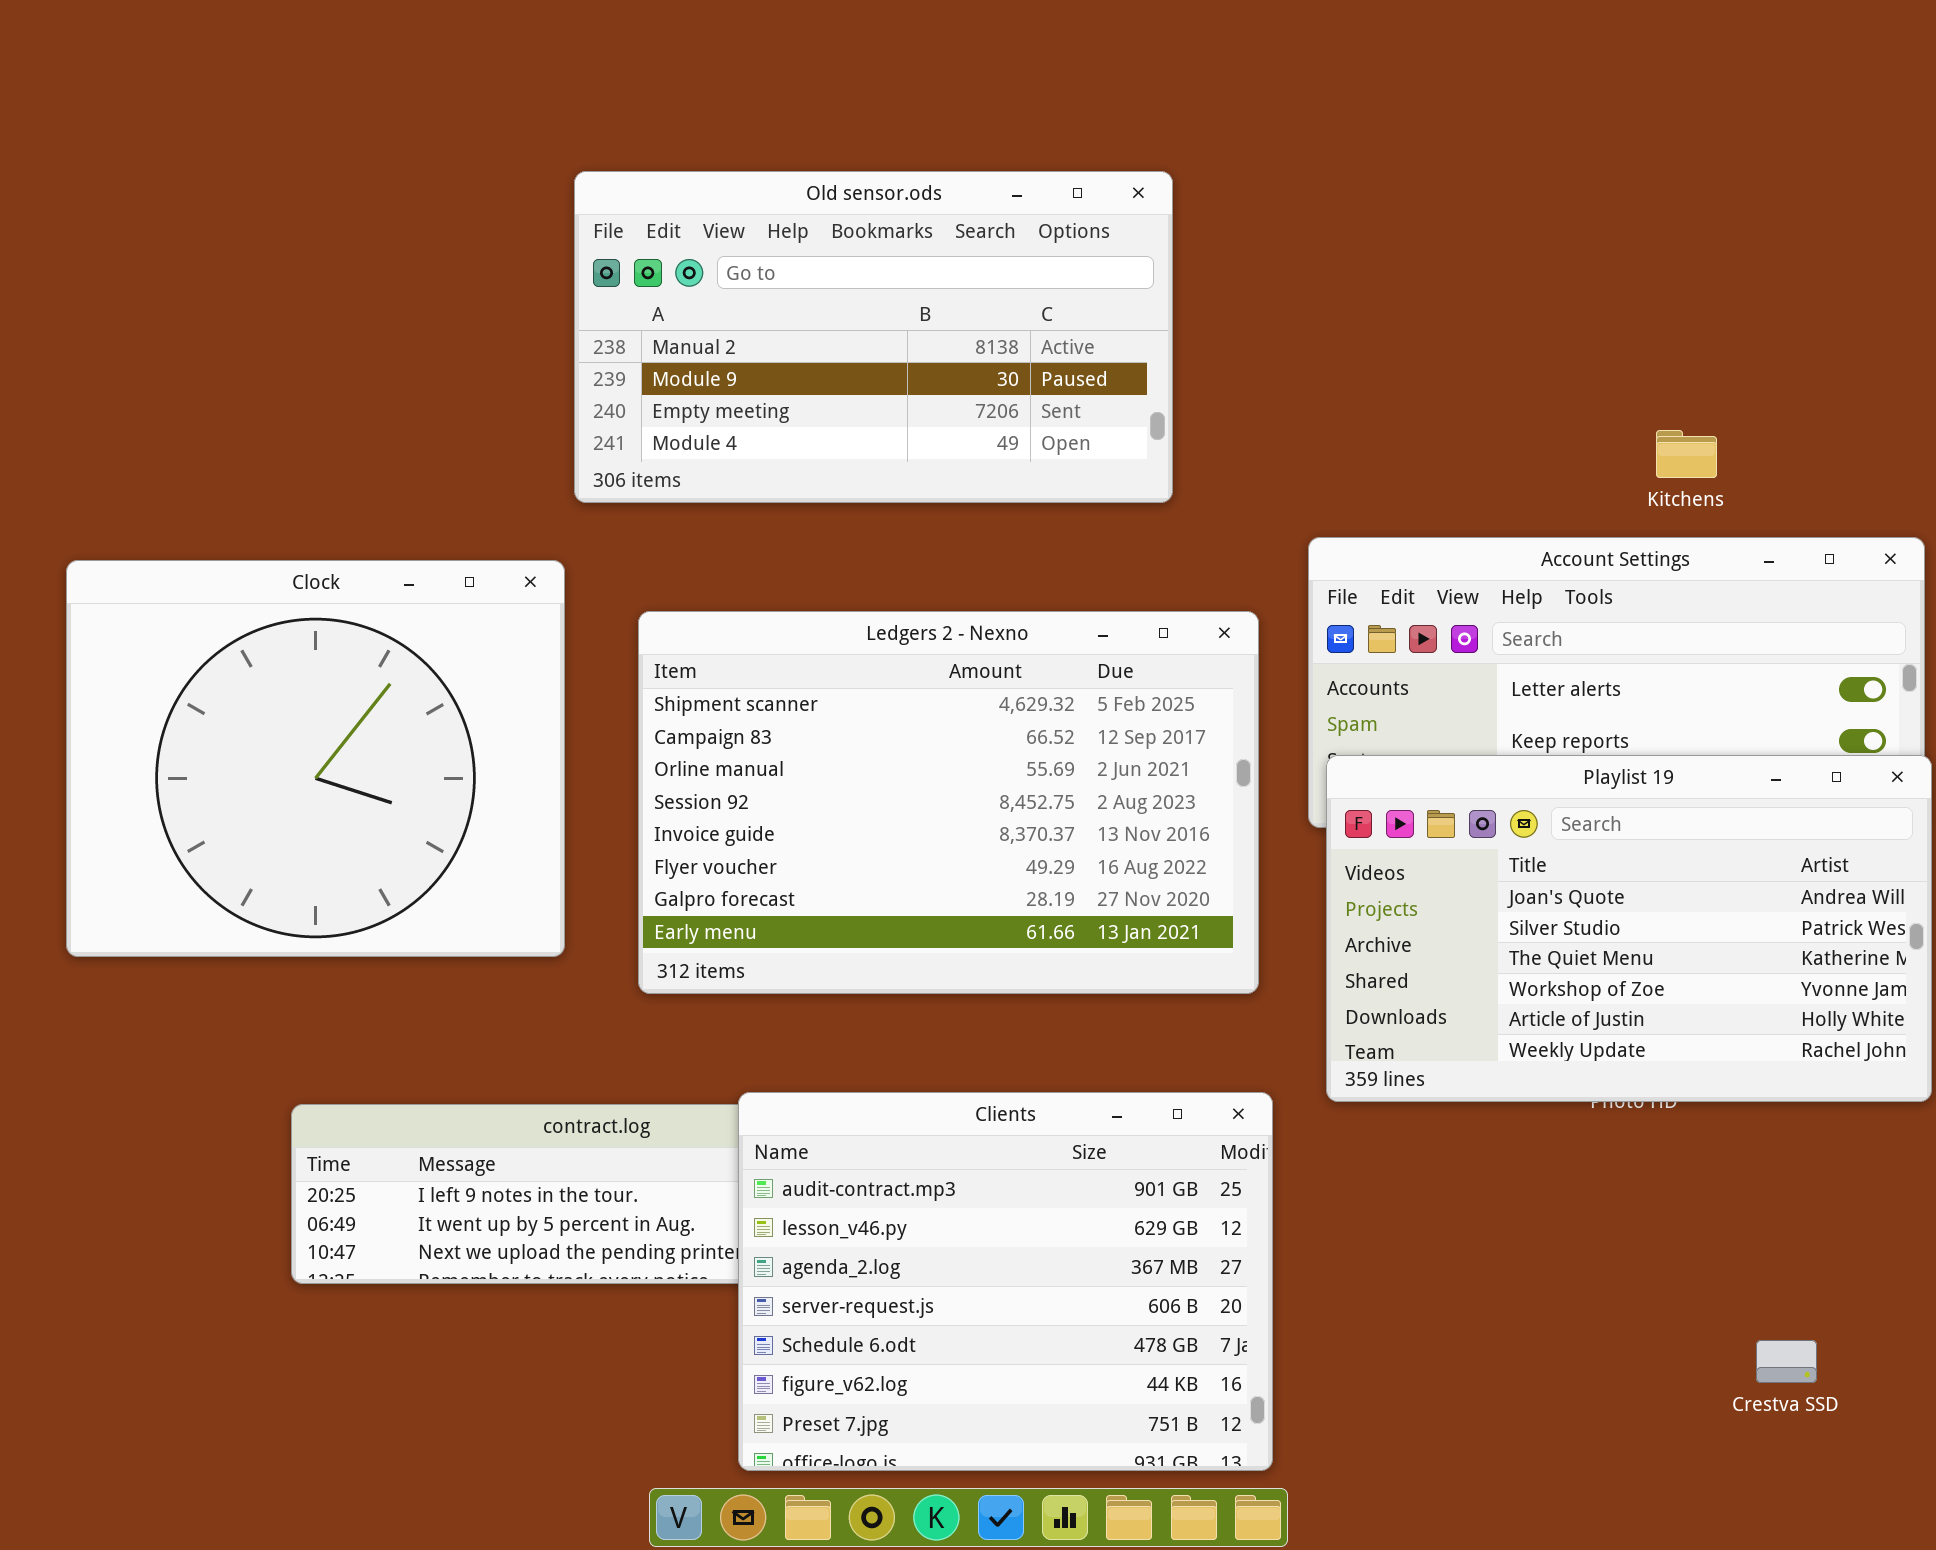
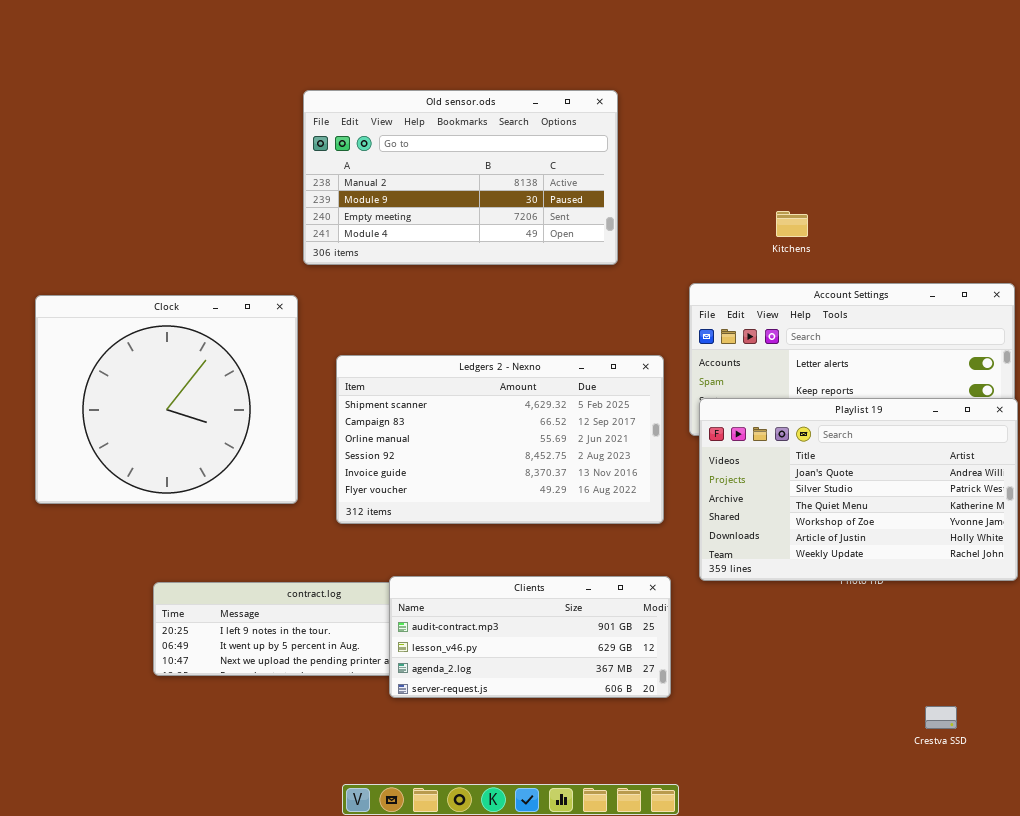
Kitchens: [1656,430,1717,478] -> [776,211,808,237], moved
Ledgers 2 - Nexno: [638,611,1259,994] -> [336,355,664,524], resized
Clients: [738,1092,1273,1471] -> [389,576,671,698], resized

